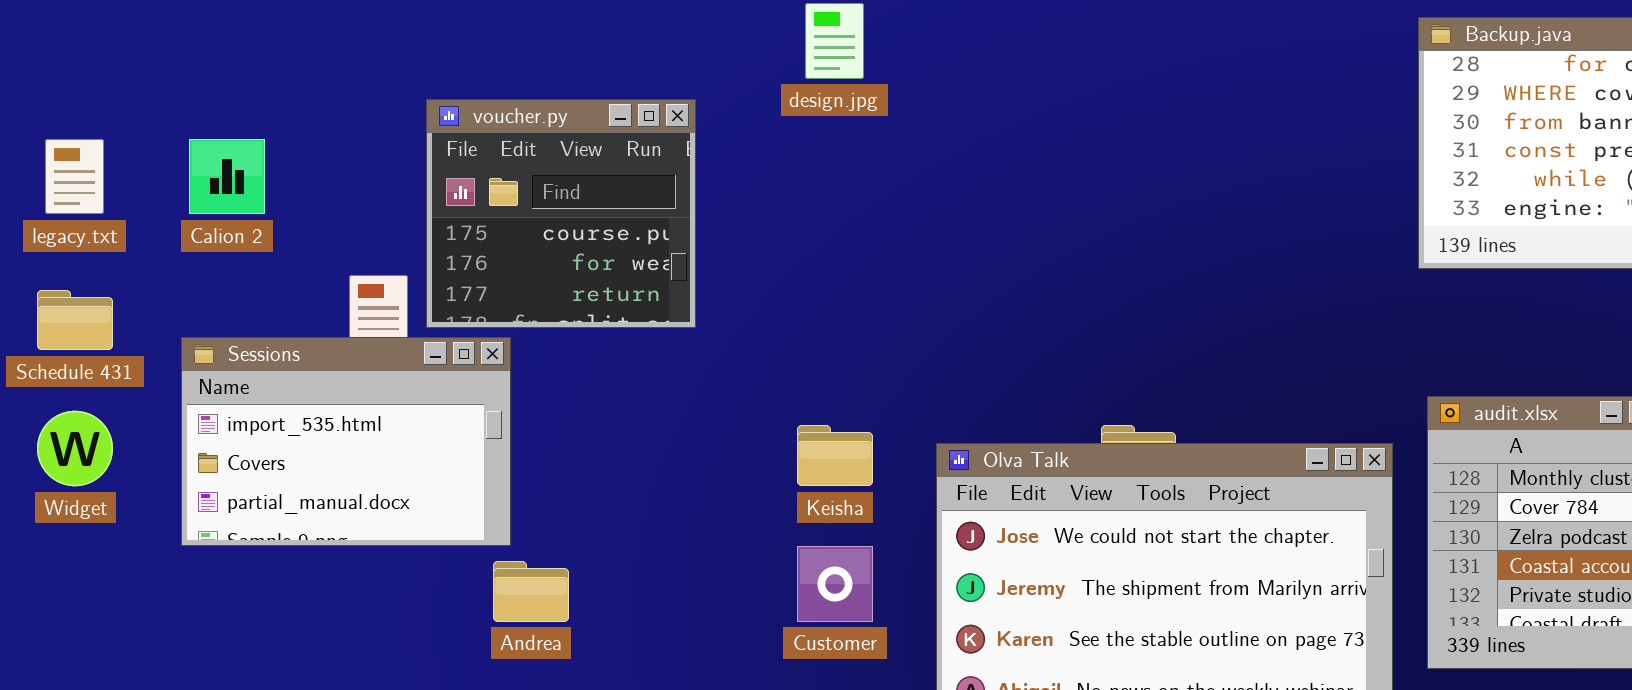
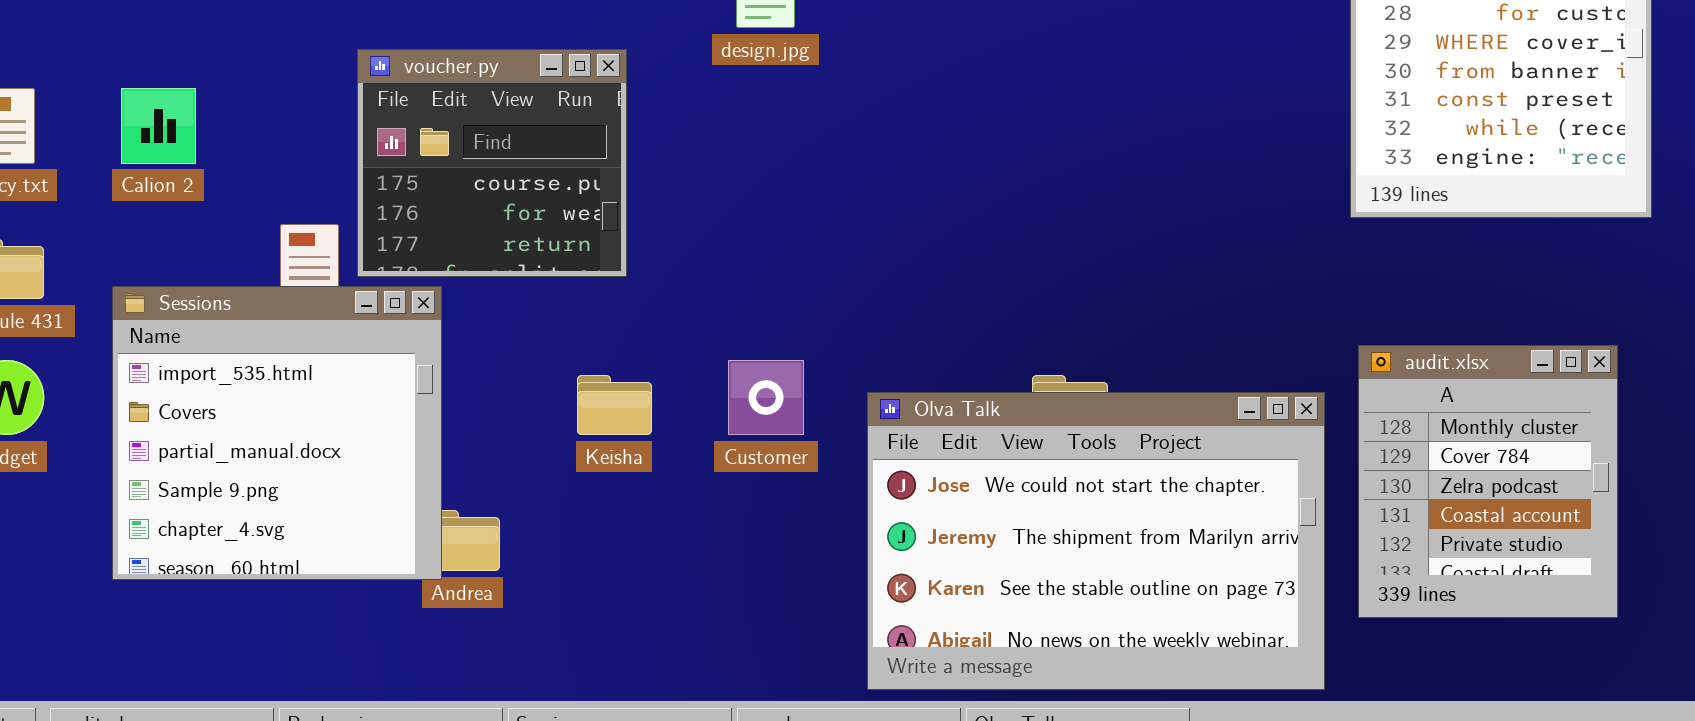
Sessions: [181,337,511,546] -> [112,286,442,580], resized
Keisha: [797,425,873,486] -> [577,375,652,435], moved
Customer: [797,546,873,622] -> [728,360,804,435], moved

